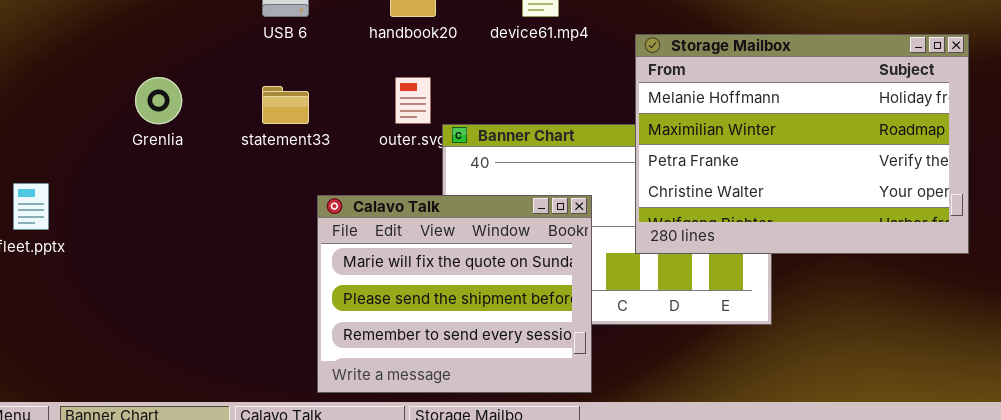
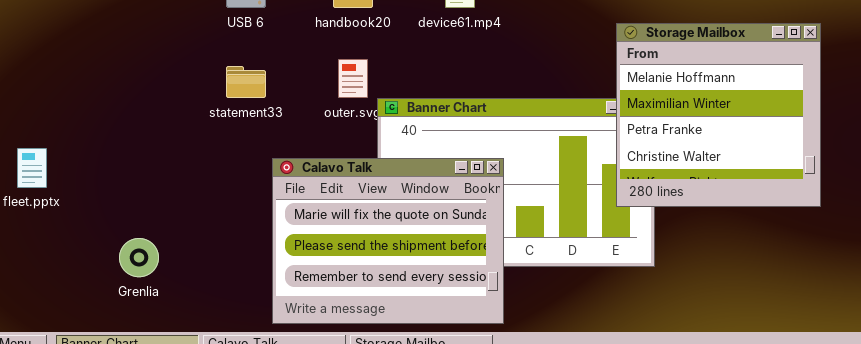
Storage Mailbox: [635,34,969,254] -> [616,23,821,207], resized
Grenlia: [135,77,182,124] -> [119,238,159,277], moved

